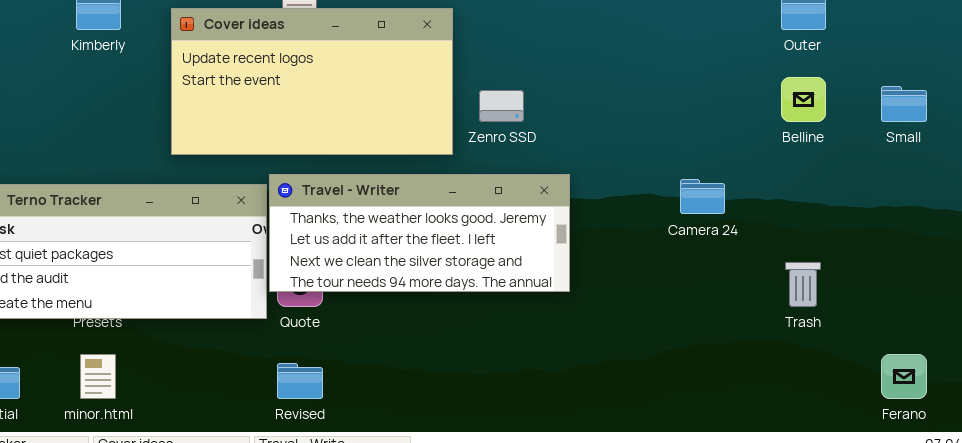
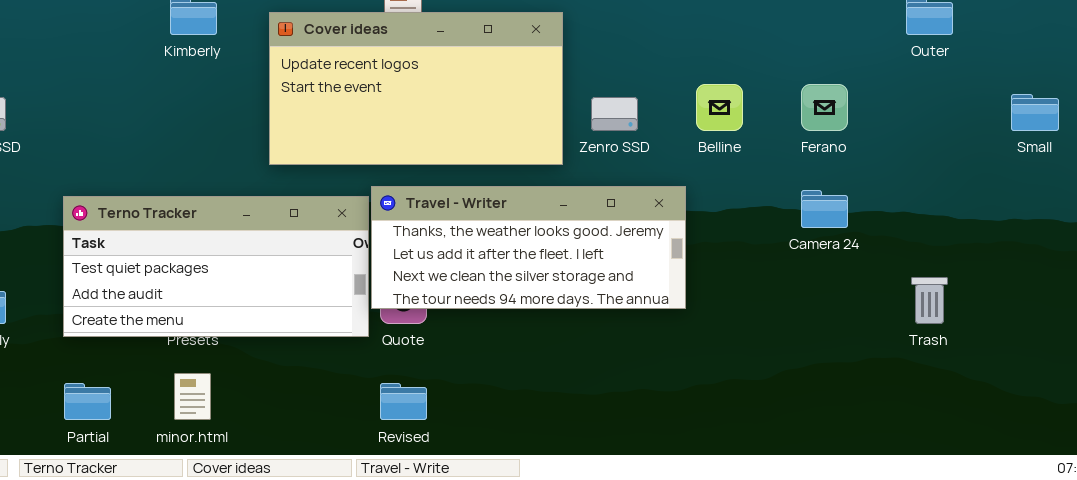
Belline: [781,77,826,122] -> [696,84,743,131], moved
Ferano: [881,354,927,399] -> [801,84,848,131], moved

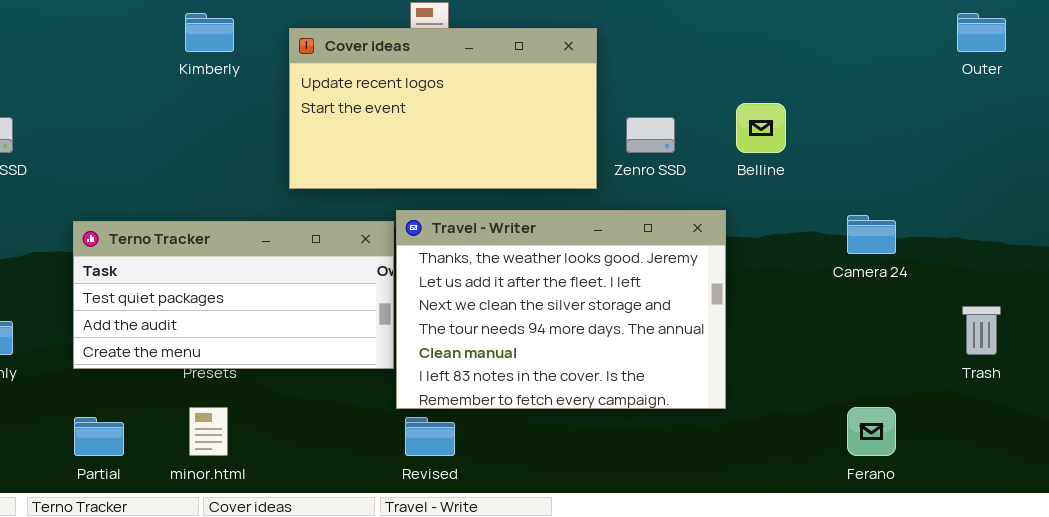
Ferano: [801,84,848,131] -> [847,407,896,456], moved
Travel - Writer: [371,186,686,309] -> [396,210,726,409], resized

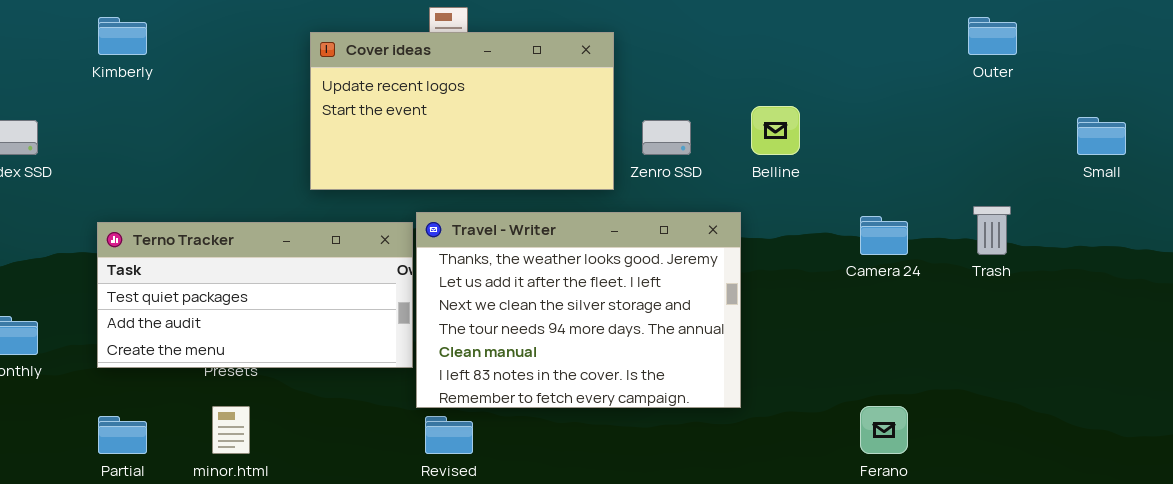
Kimberly: [185,13,234,52] -> [98,17,147,55], moved
Trash: [962,306,1001,355] -> [973,206,1011,255], moved

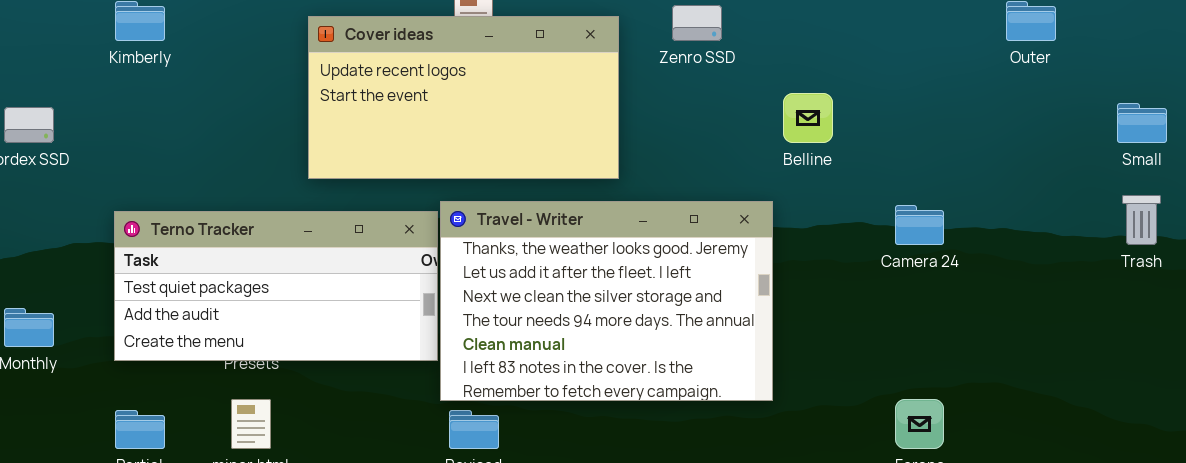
Cover ideas: [310,32,614,190] -> [308,16,619,179], moved
Zenro SSD: [642,120,691,155] -> [672,5,722,41], moved
Trash: [973,206,1011,255] -> [1122,195,1161,245], moved

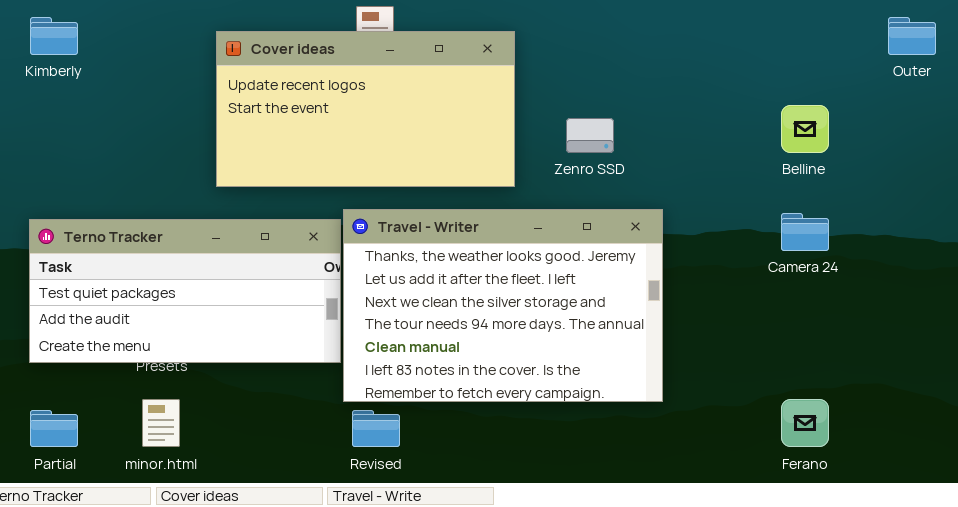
Zenro SSD: [672,5,722,41] -> [566,118,614,153], moved
Belline: [783,93,833,143] -> [781,105,829,153], moved

